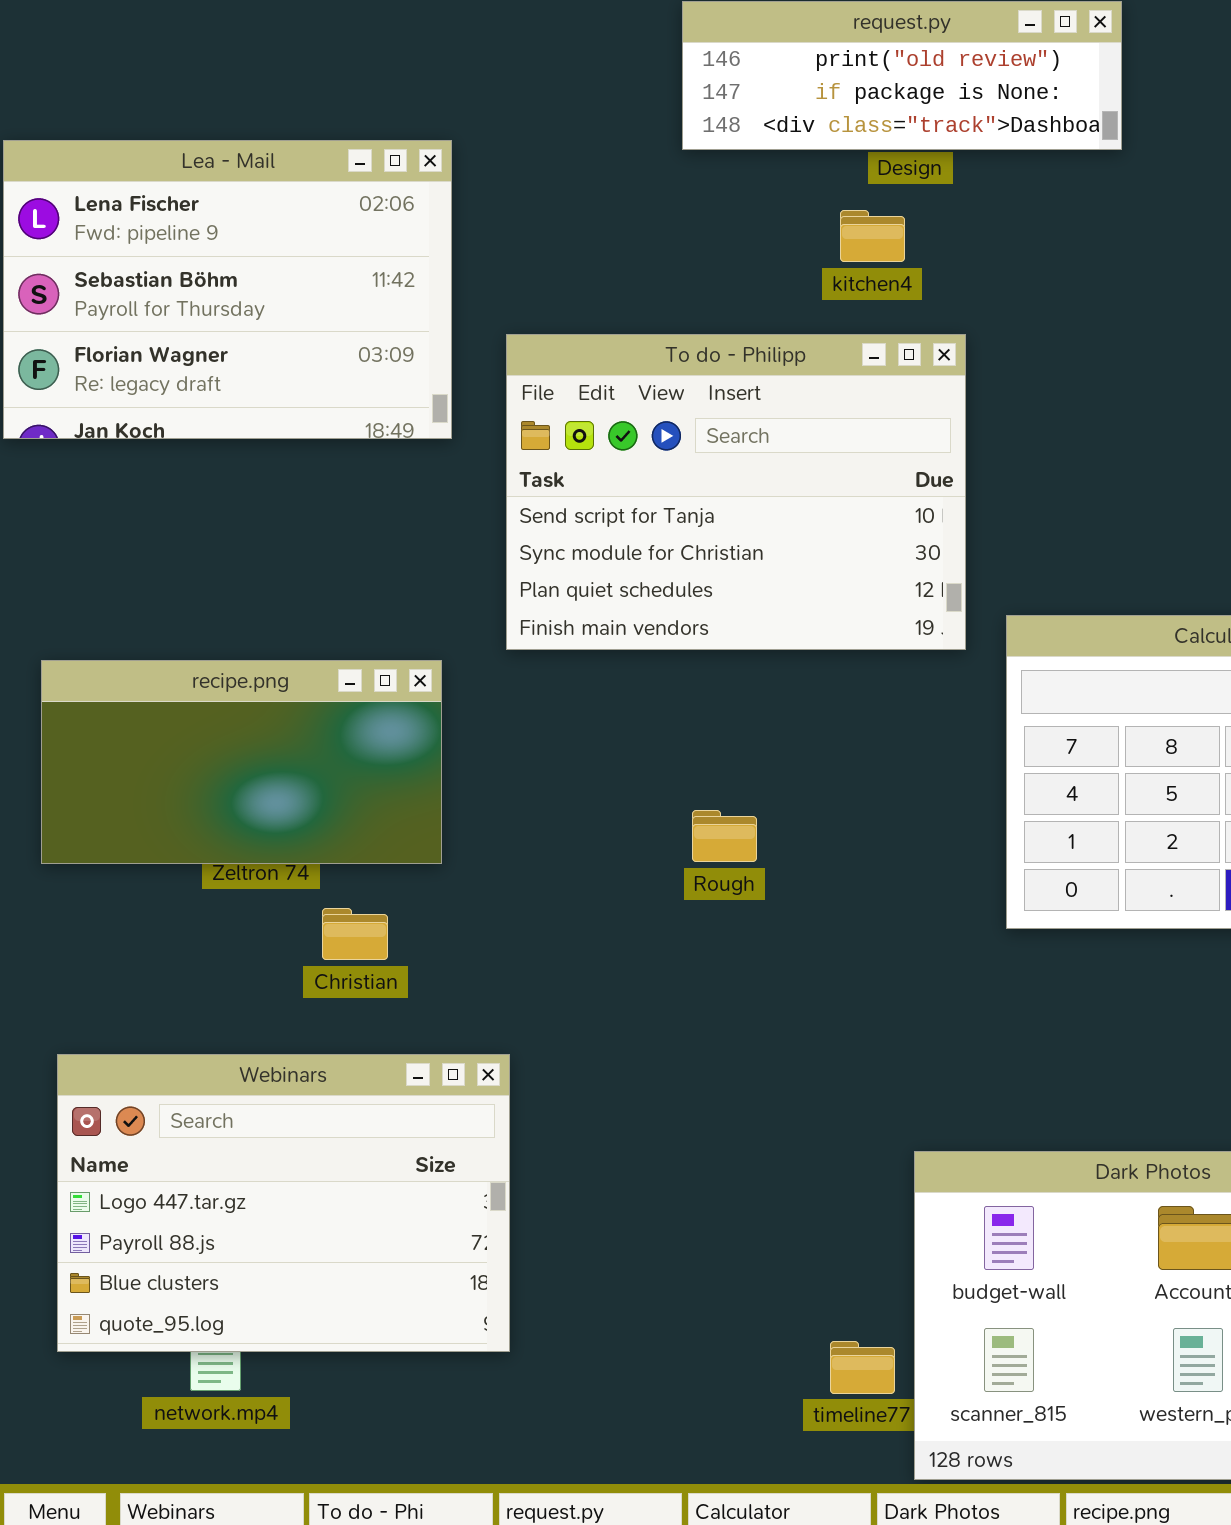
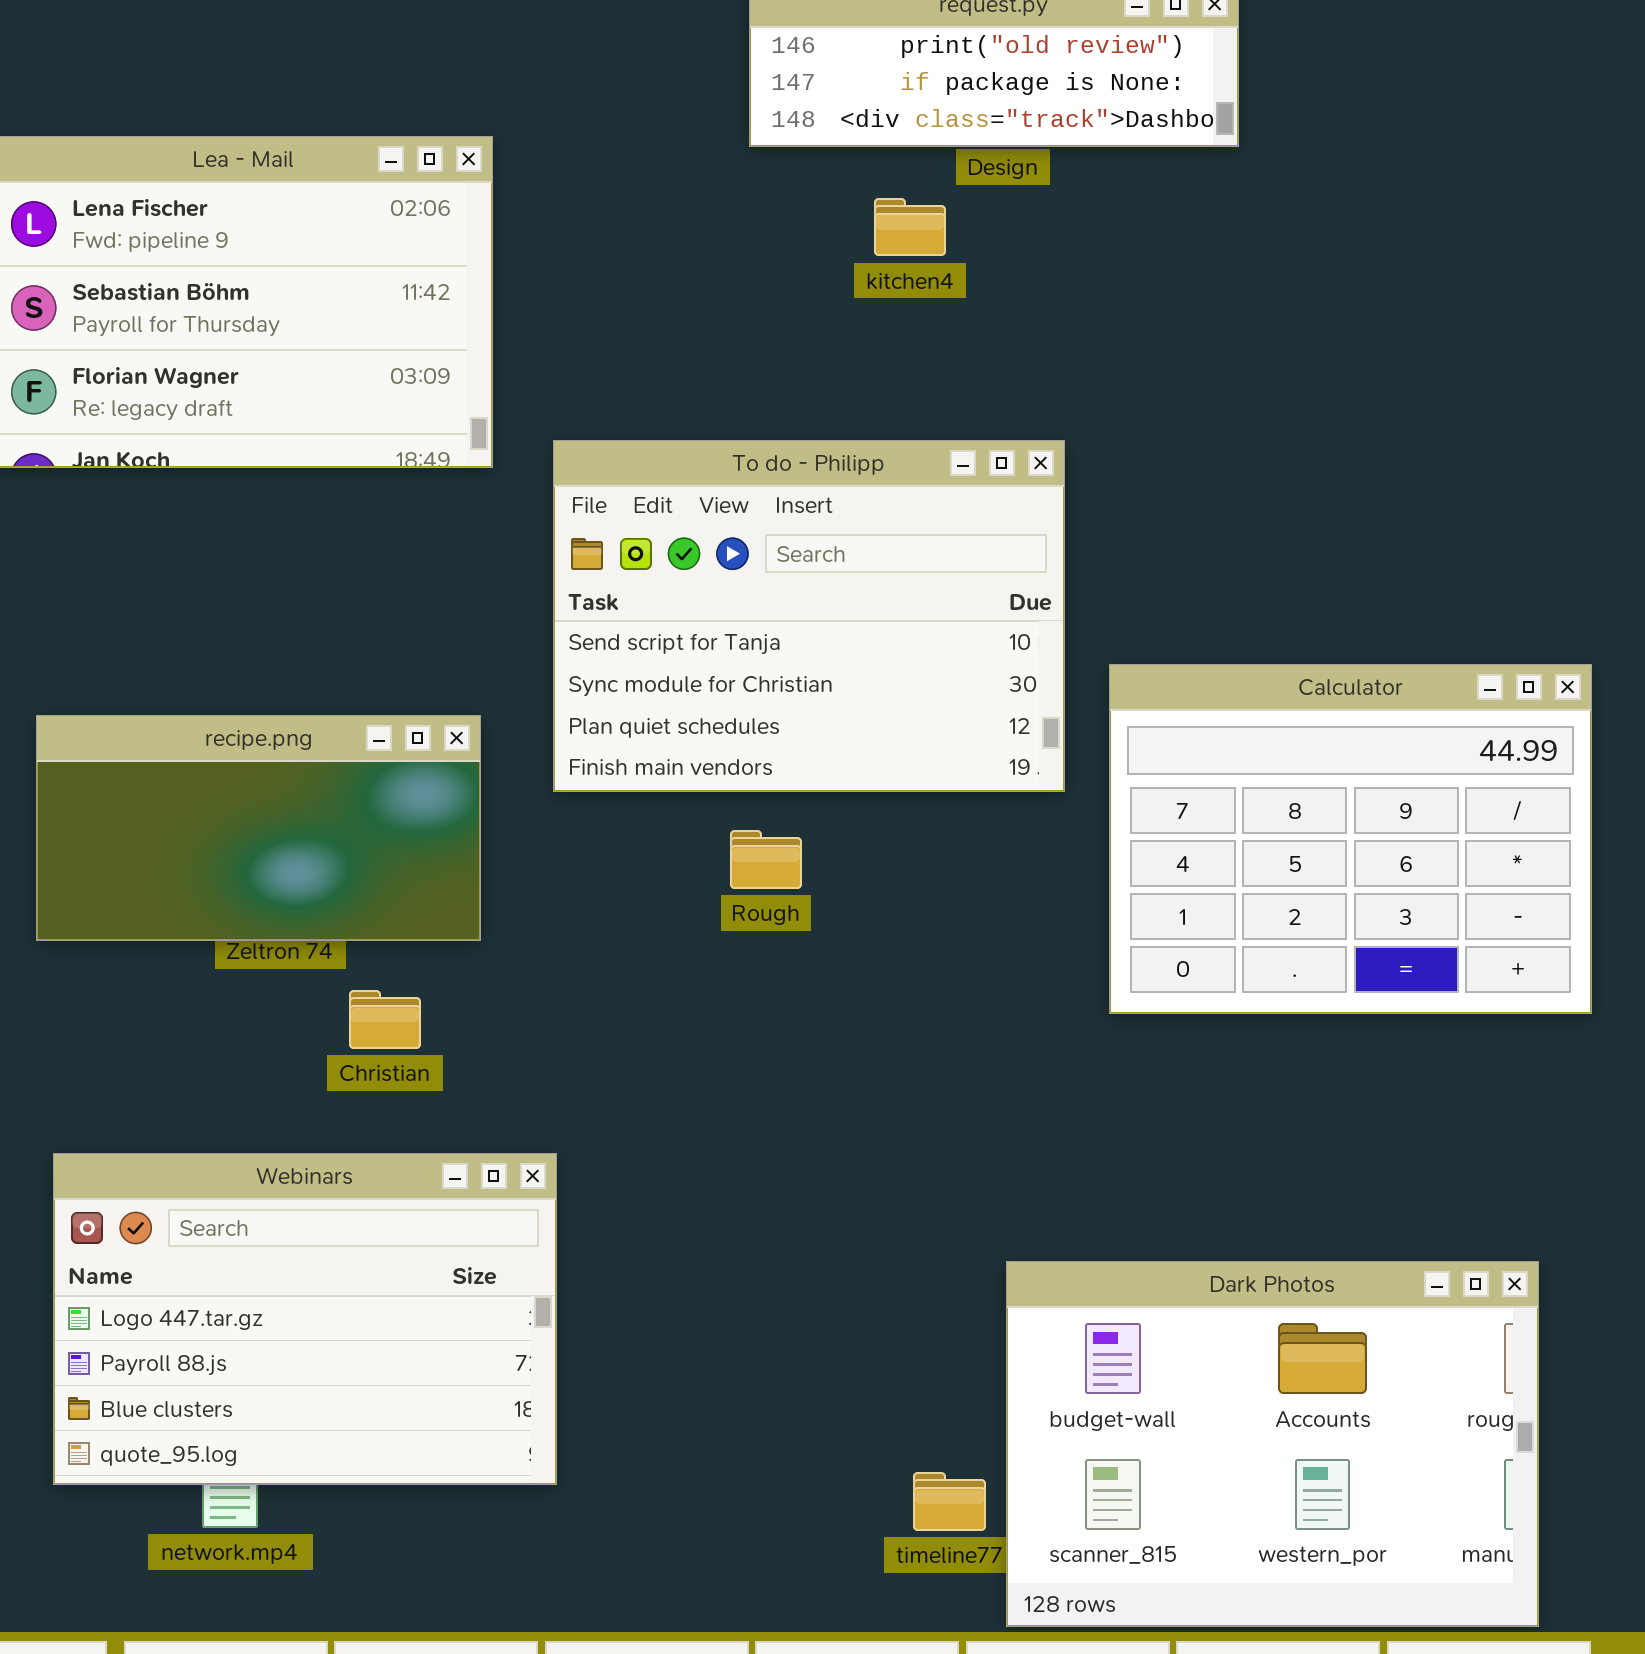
kitchen4: [840,210,905,262] -> [874,198,946,256], moved
To do - Philipp: [506,334,966,650] -> [553,440,1065,792], moved
Rough: [692,810,757,862] -> [730,830,802,889], moved

